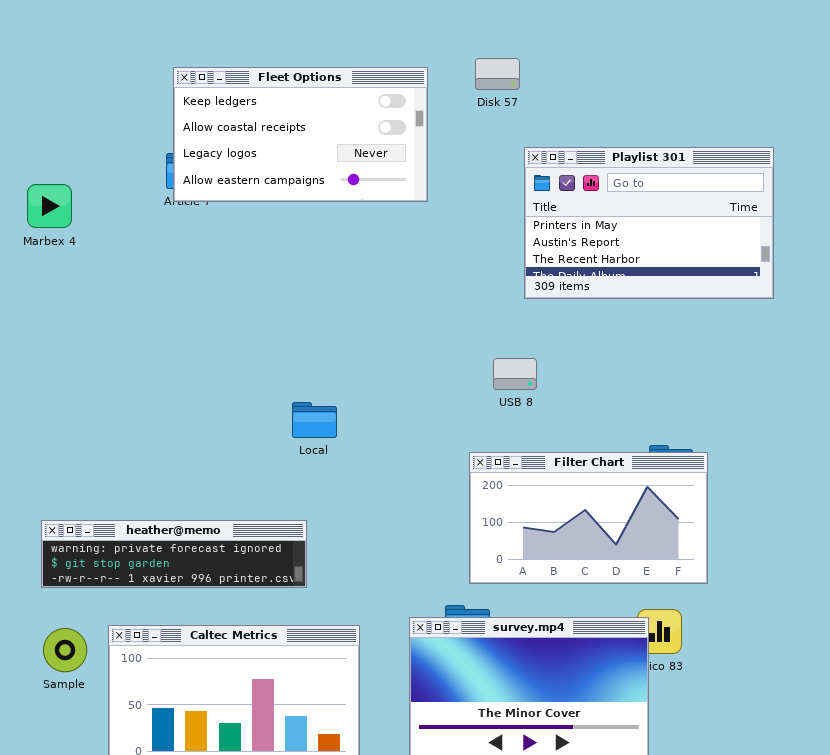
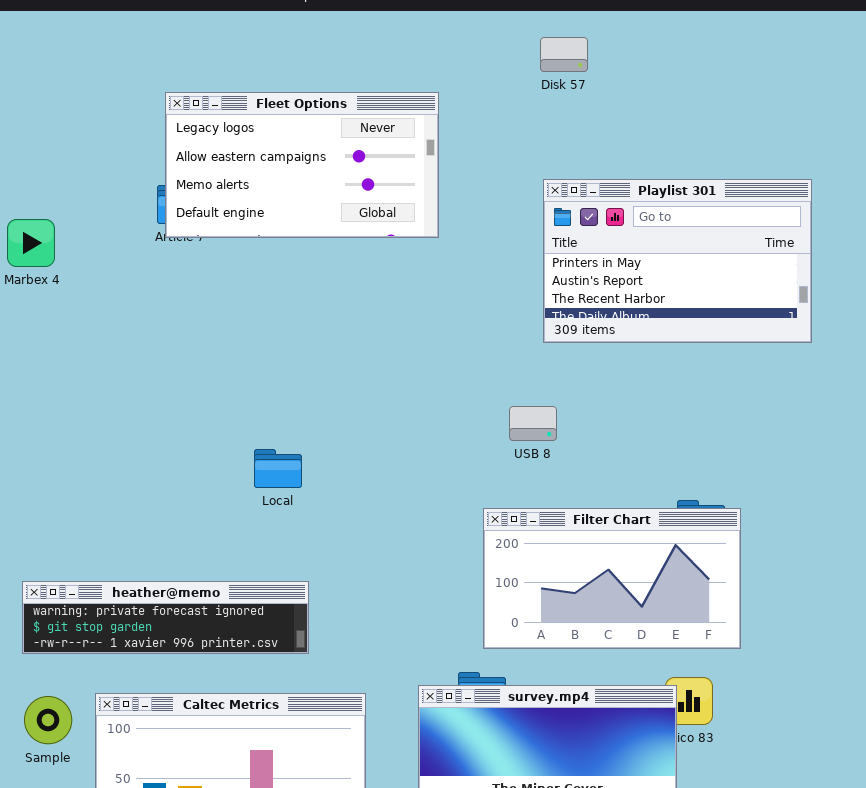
Disk 57: [475,58,520,90] -> [540,37,588,72], moved
Fleet Options: [173,67,428,202] -> [165,92,439,238], scrolled down 2 rows
Local: [292,402,337,438] -> [254,449,302,488], moved

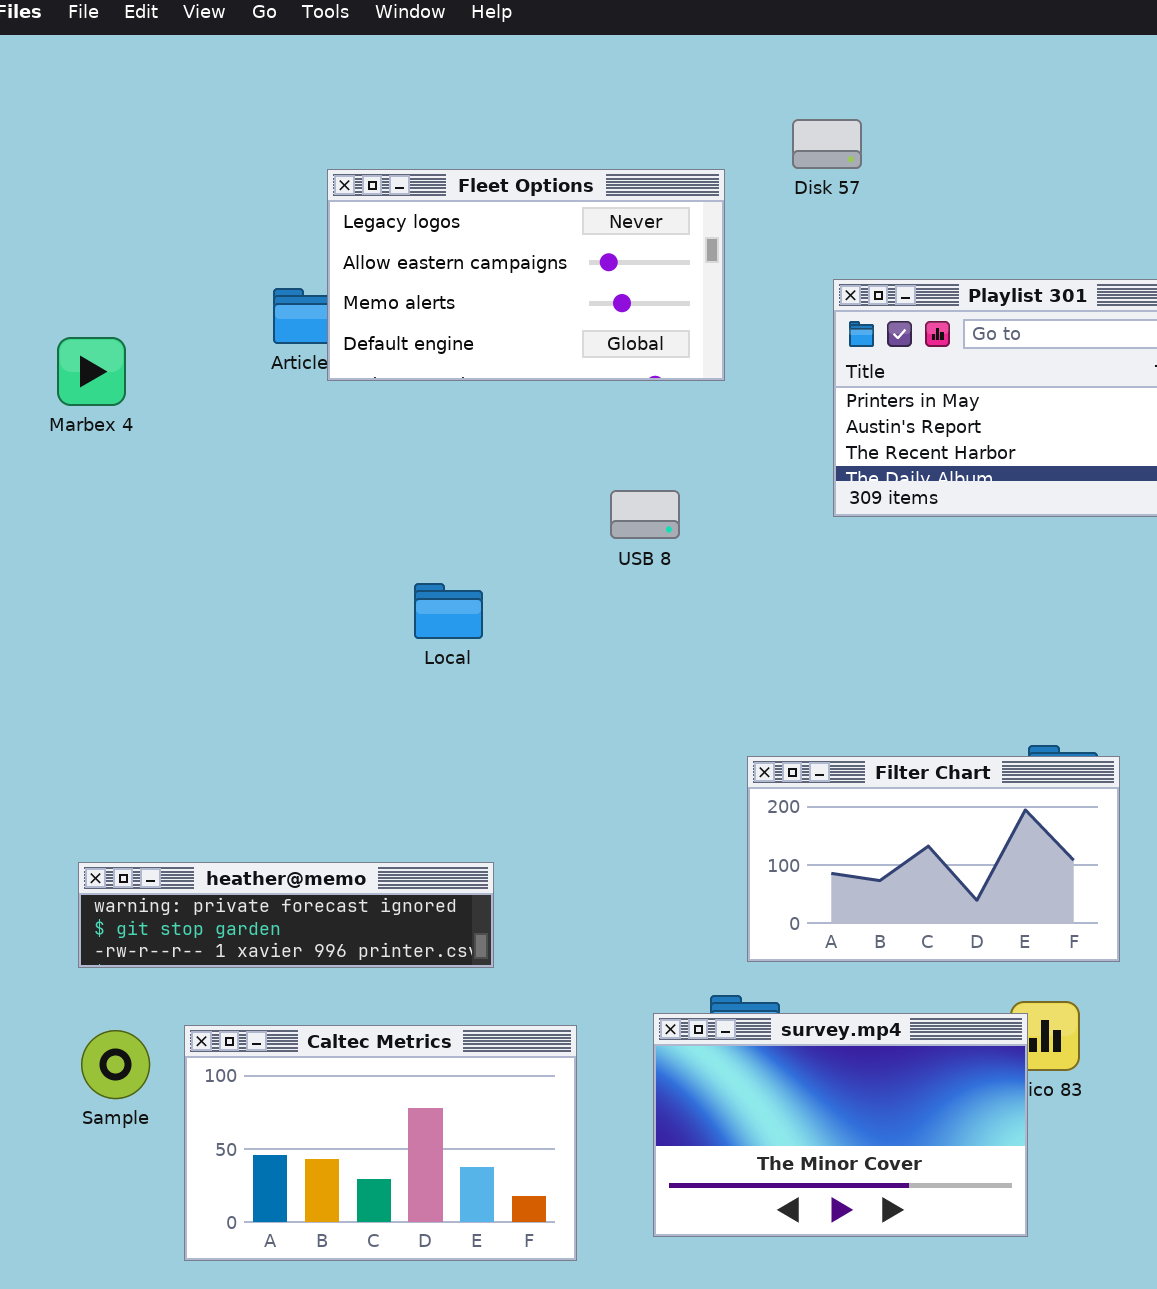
Disk 57: [540,37,588,72] -> [792,119,862,169], moved
Fleet Options: [165,92,439,238] -> [327,169,725,381], moved
USB 8: [509,406,557,441] -> [610,490,680,539], moved
Local: [254,449,302,488] -> [414,583,483,639], moved

